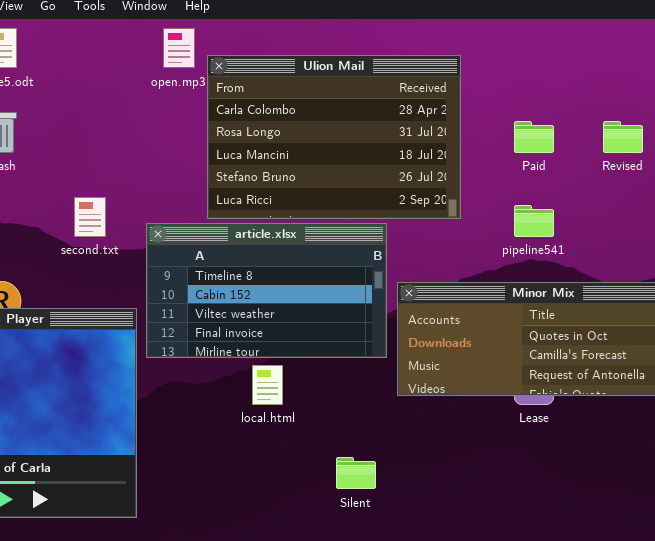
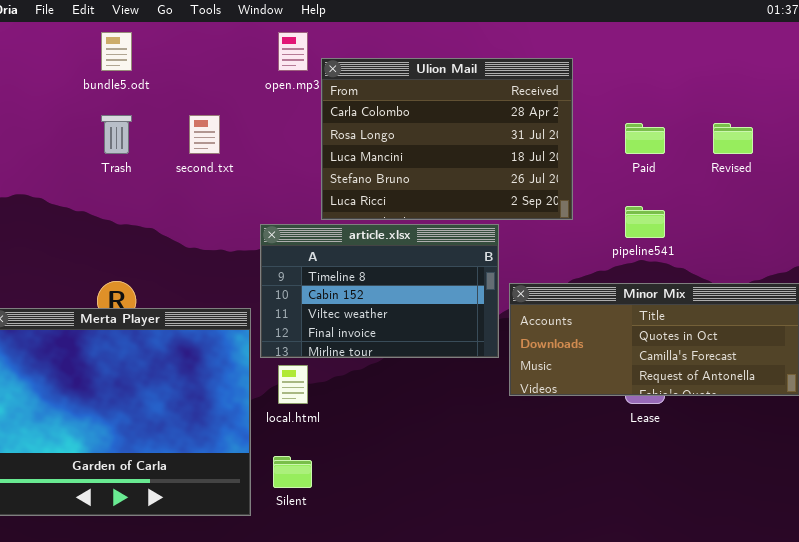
second.txt: [74,197,106,237] -> [189,115,220,154], moved
local.html: [252,365,283,405] -> [278,365,308,404], moved
Silent: [336,457,376,489] -> [273,456,312,488], moved

